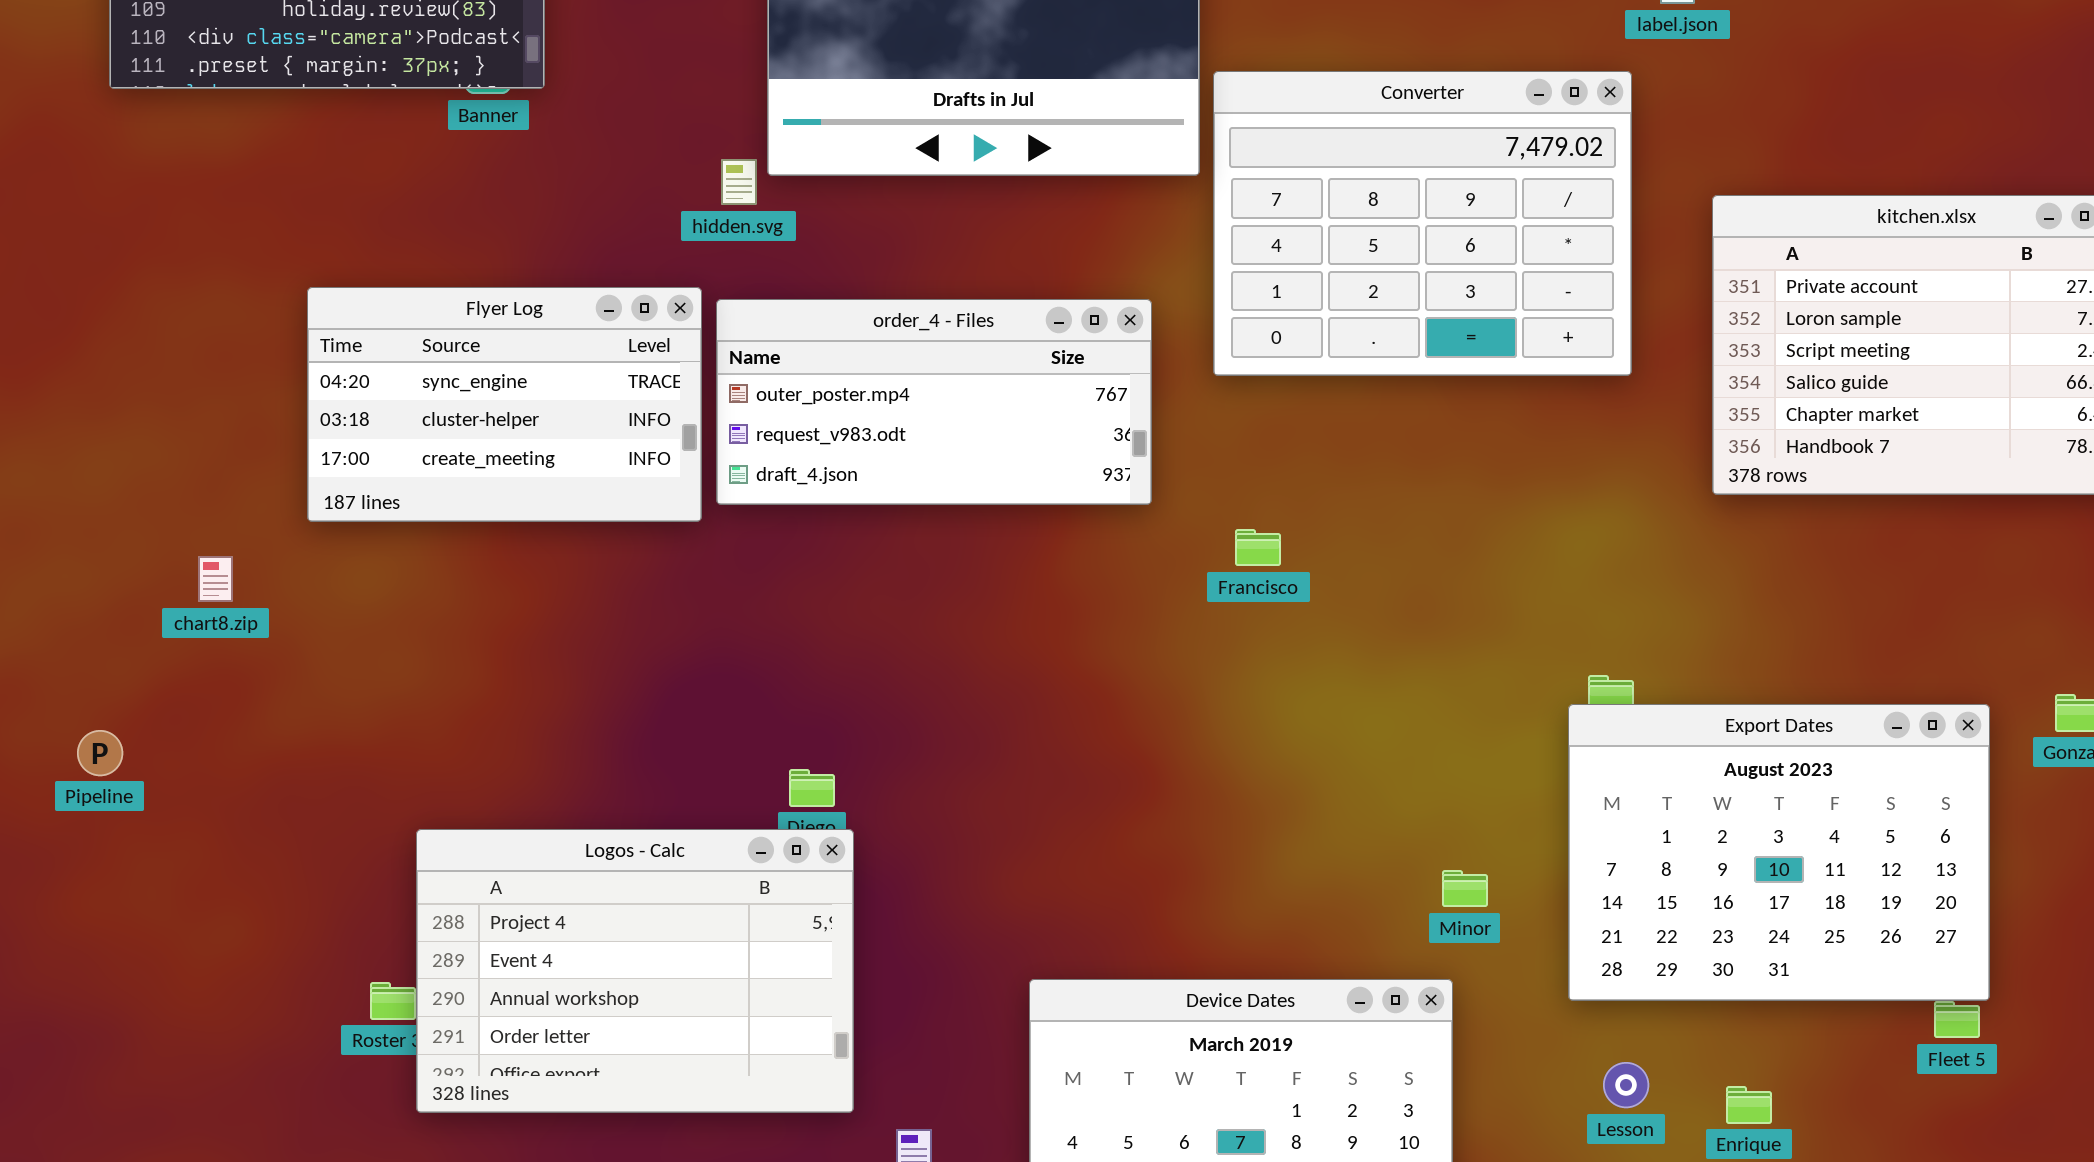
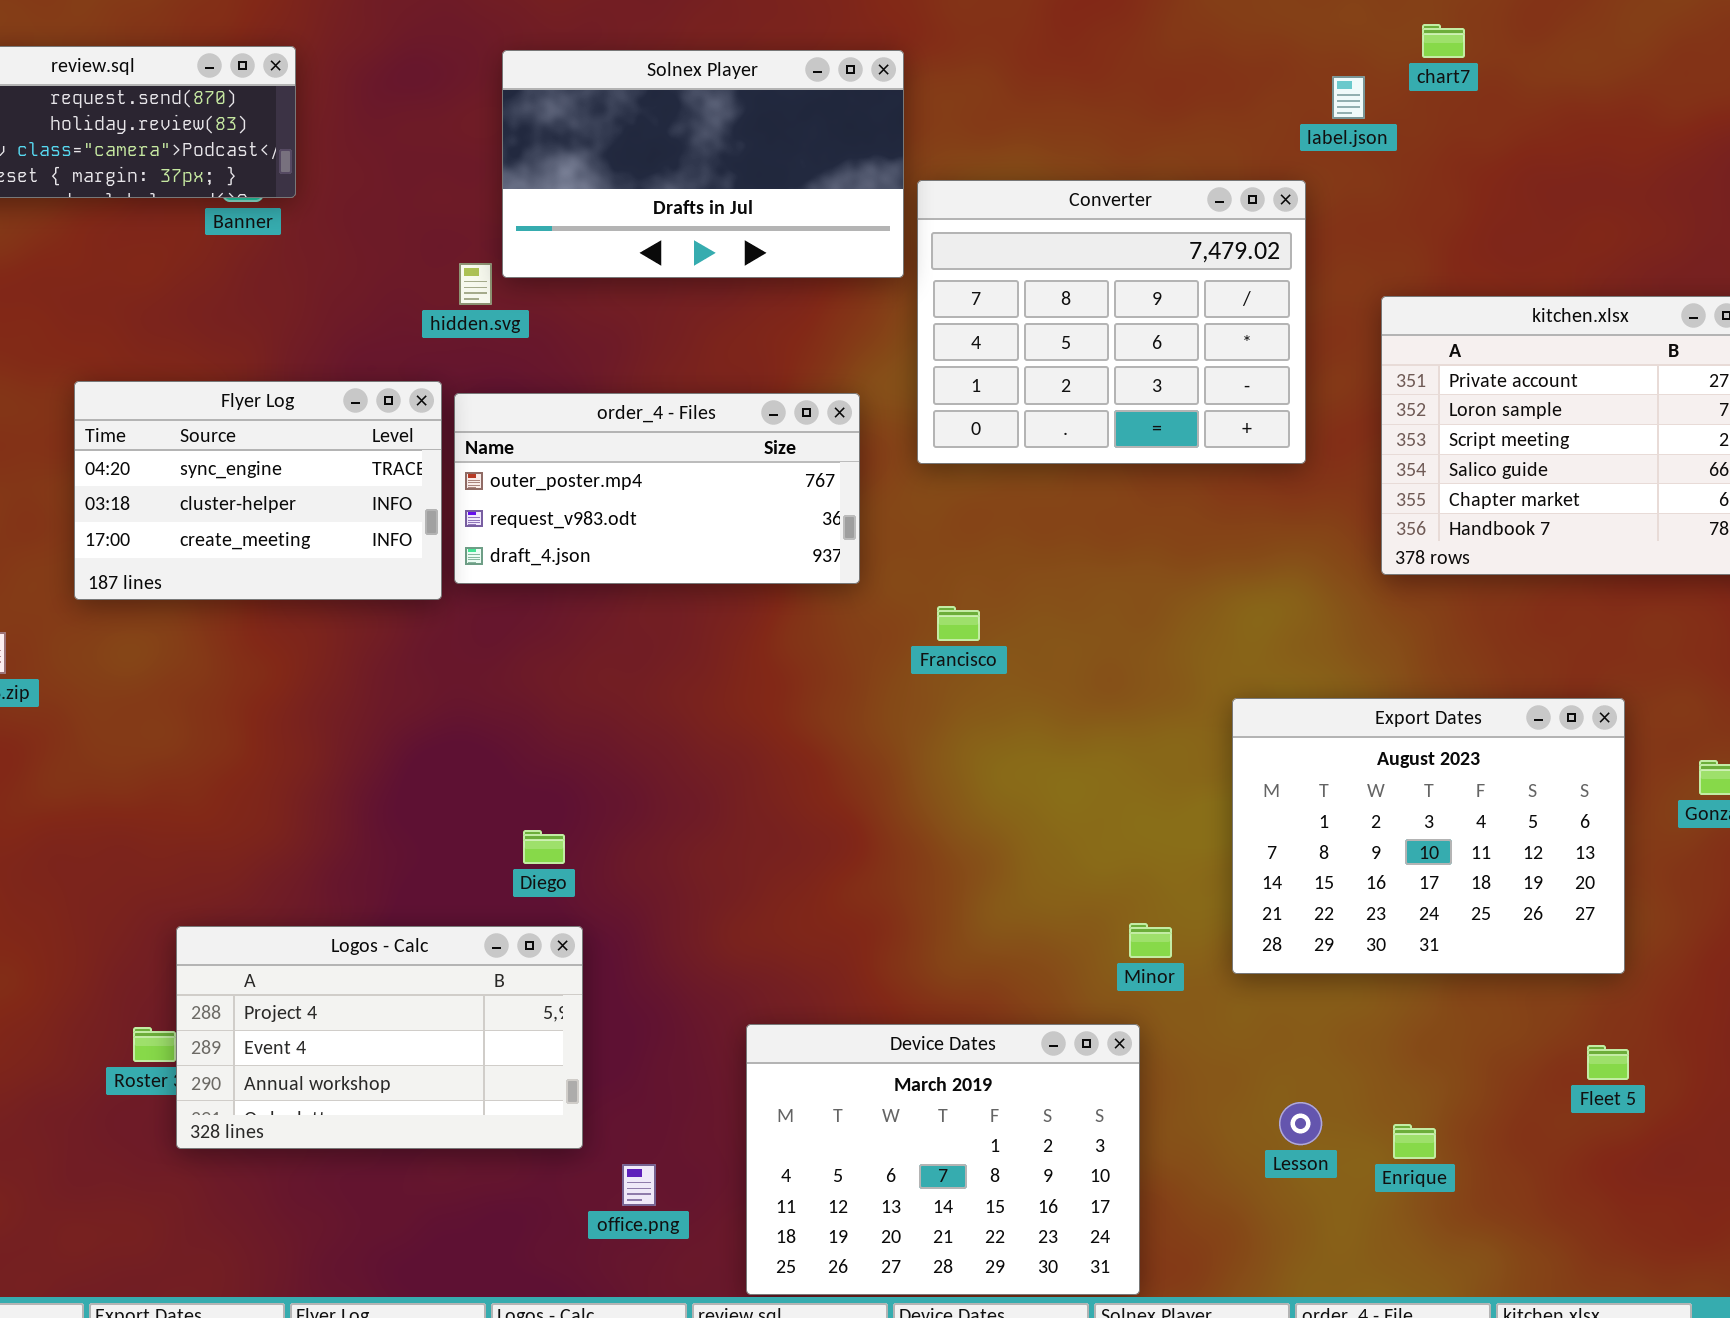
Export Dates: [1568,704,1990,1001] -> [1232,698,1625,974], moved
Logos - Calc: [416,829,854,1113] -> [176,926,583,1149], resized

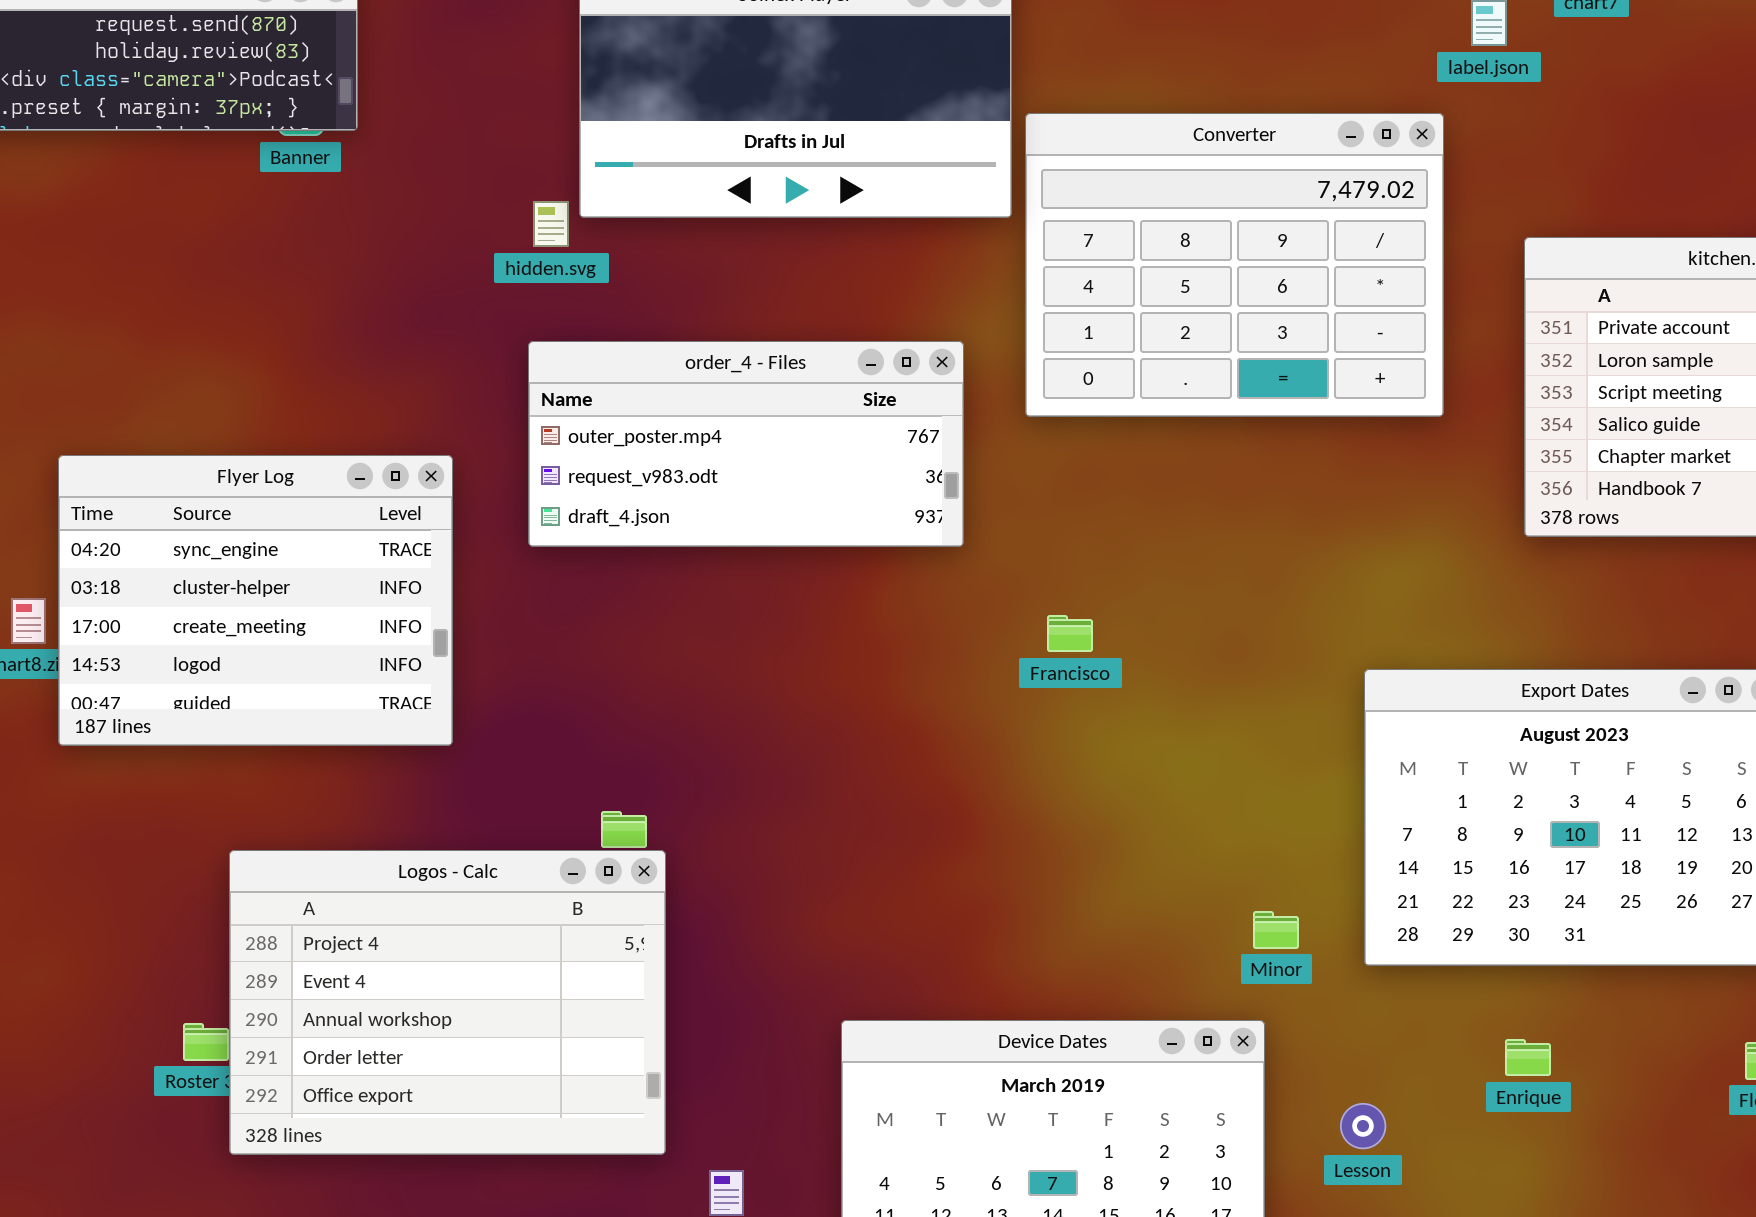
Flyer Log: [74,381,442,600] -> [58,455,453,746], moved, resized
Francisco: [937,606,980,641] -> [1047,615,1093,652], moved
Logos - Calc: [176,926,583,1149] -> [229,850,666,1155], resized
Lesson: [1279,1102,1322,1145] -> [1340,1103,1386,1149], moved
Enrique: [1393,1124,1436,1159] -> [1505,1039,1551,1076], moved

